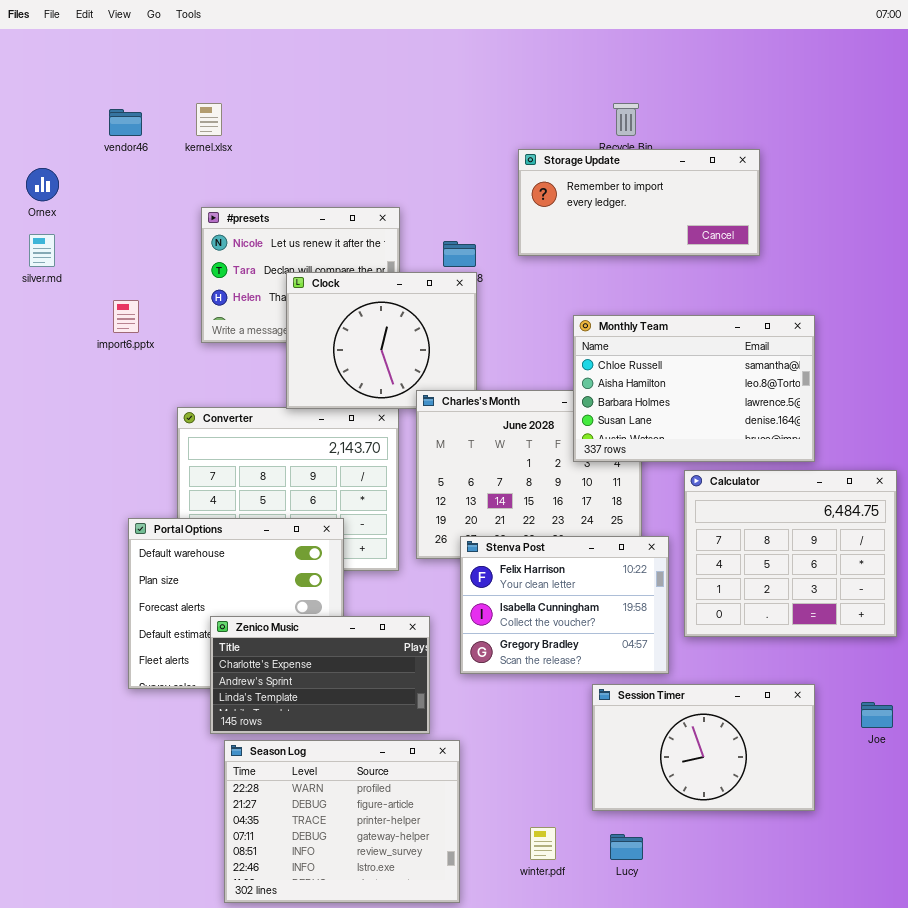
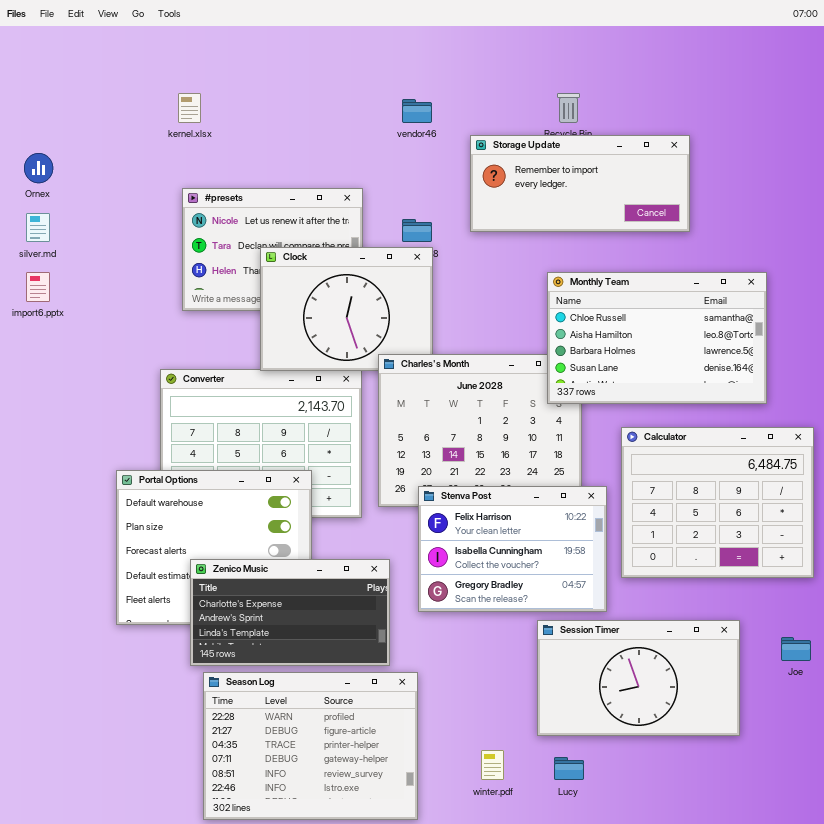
vendor46: [109,109,142,136] -> [402,99,432,123], moved
import6.pptx: [113,300,139,333] -> [26,272,50,302], moved
Monthly Team: [573,315,815,462] -> [547,272,767,404], moved

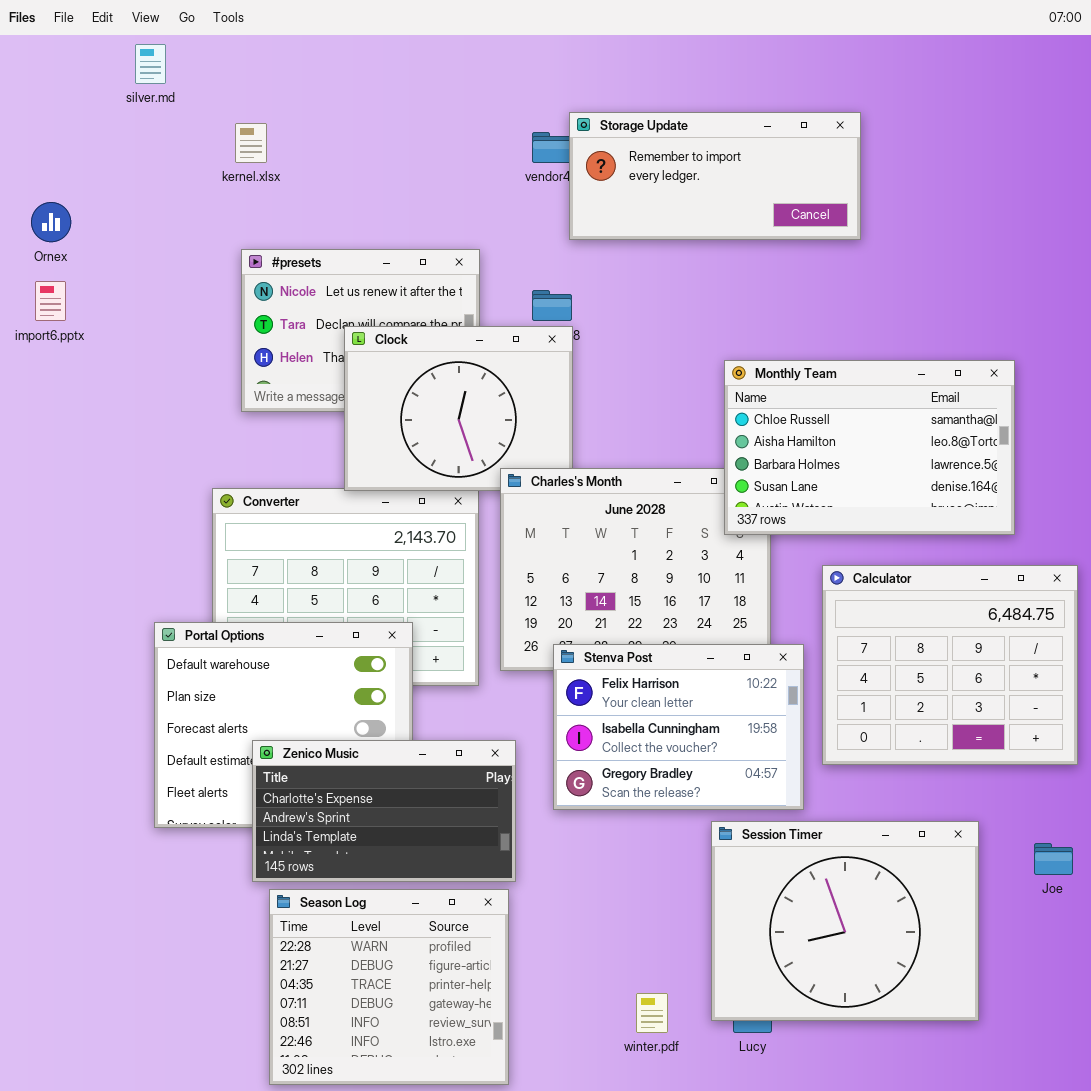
Storage Update: [470,135,690,232] -> [569,112,861,240], moved
silver.md: [26,213,50,242] -> [135,44,166,84], moved
import6.pptx: [26,272,50,302] -> [35,281,66,321], moved
Session Timer: [537,620,740,736] -> [711,821,979,1021], resized
Season Log: [203,672,418,820] -> [269,889,509,1085], resized

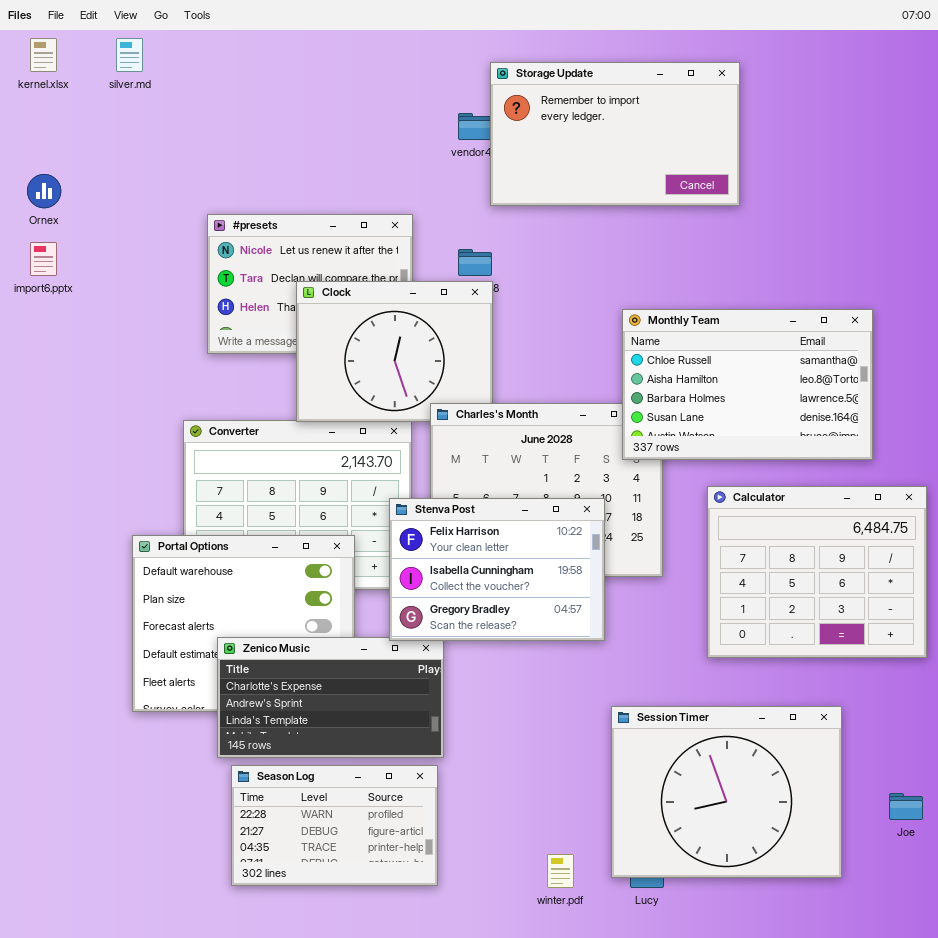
Storage Update: [569,112,861,240] -> [490,62,740,206], resized
kernel.xlsx: [235,123,267,163] -> [30,38,57,72], moved
Stenva Post: [553,644,804,810] -> [389,498,605,641], moved
Joe: [1034,843,1073,875] -> [889,793,923,820], moved
Season Log: [269,889,509,1085] -> [231,765,438,886], resized

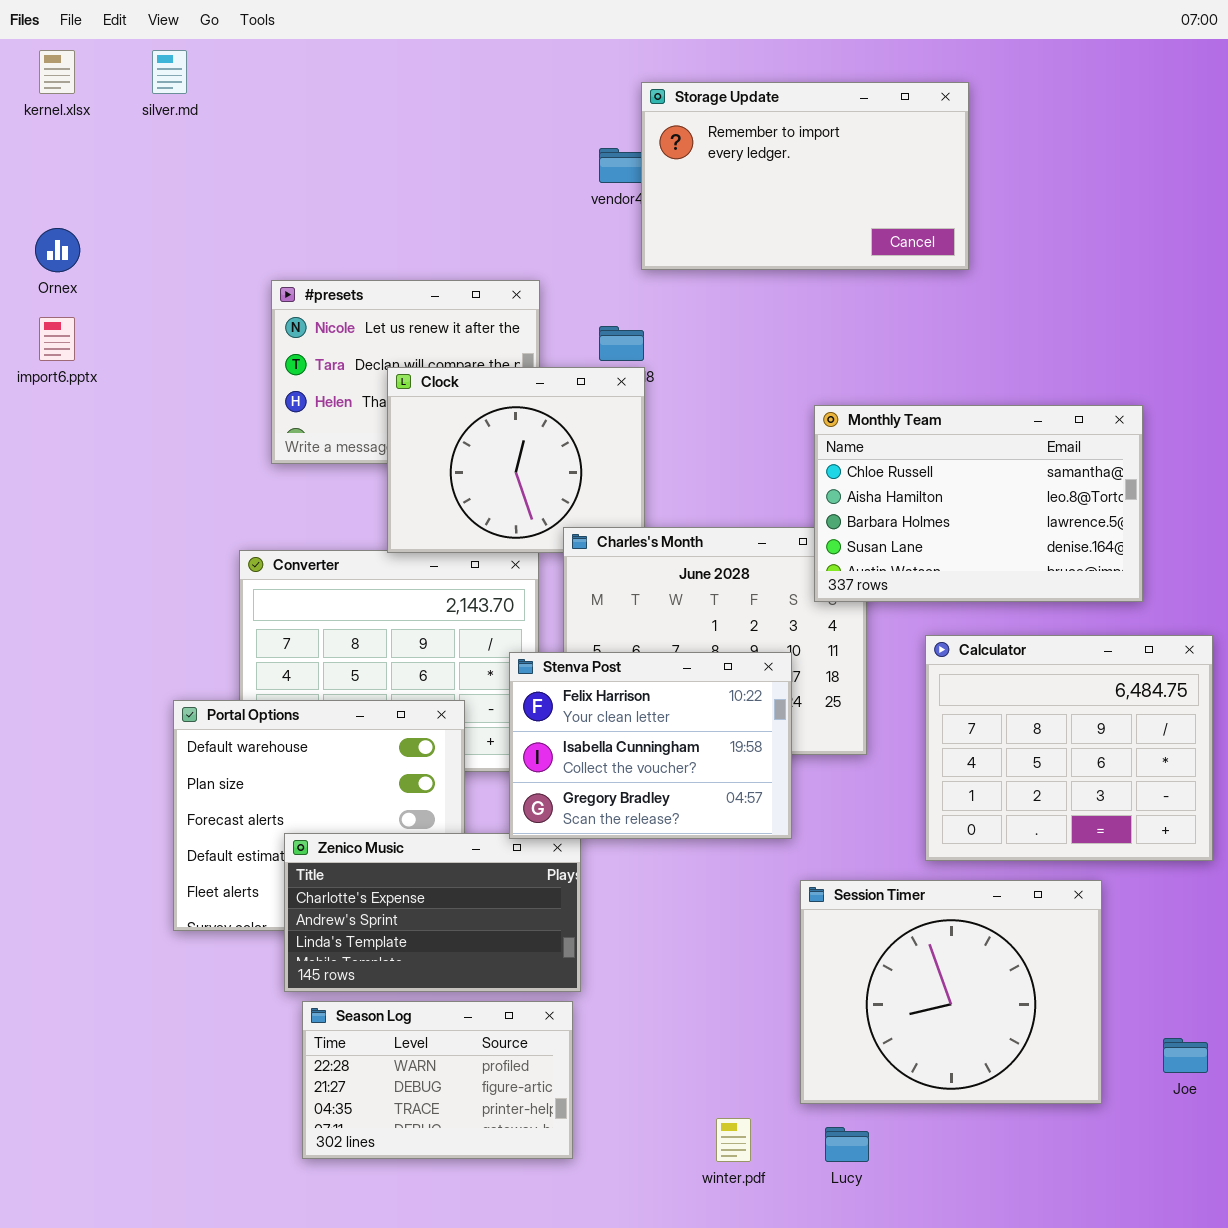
Session Timer: [611,706,842,878] -> [800,880,1102,1104], moved

